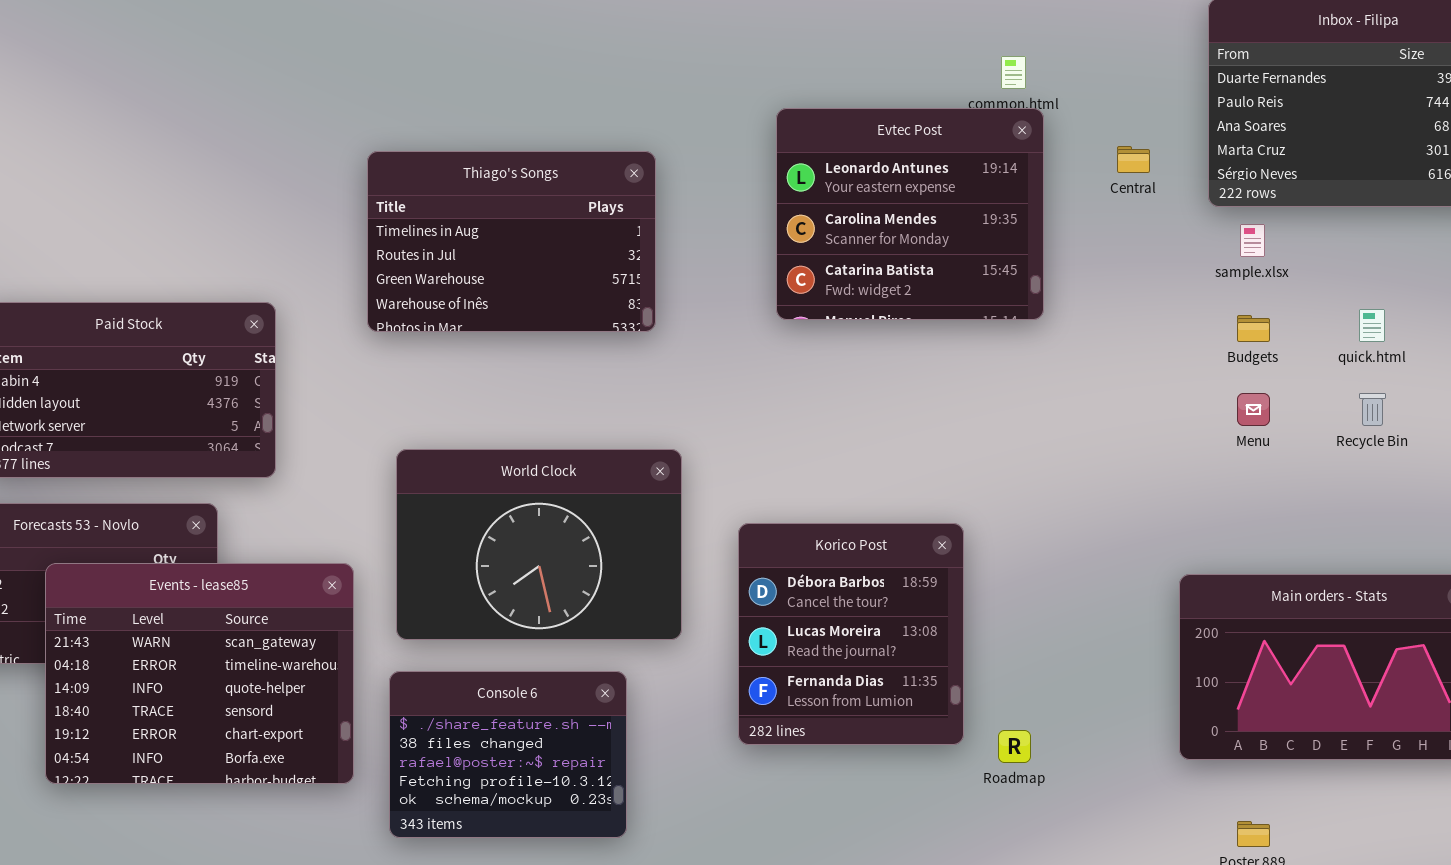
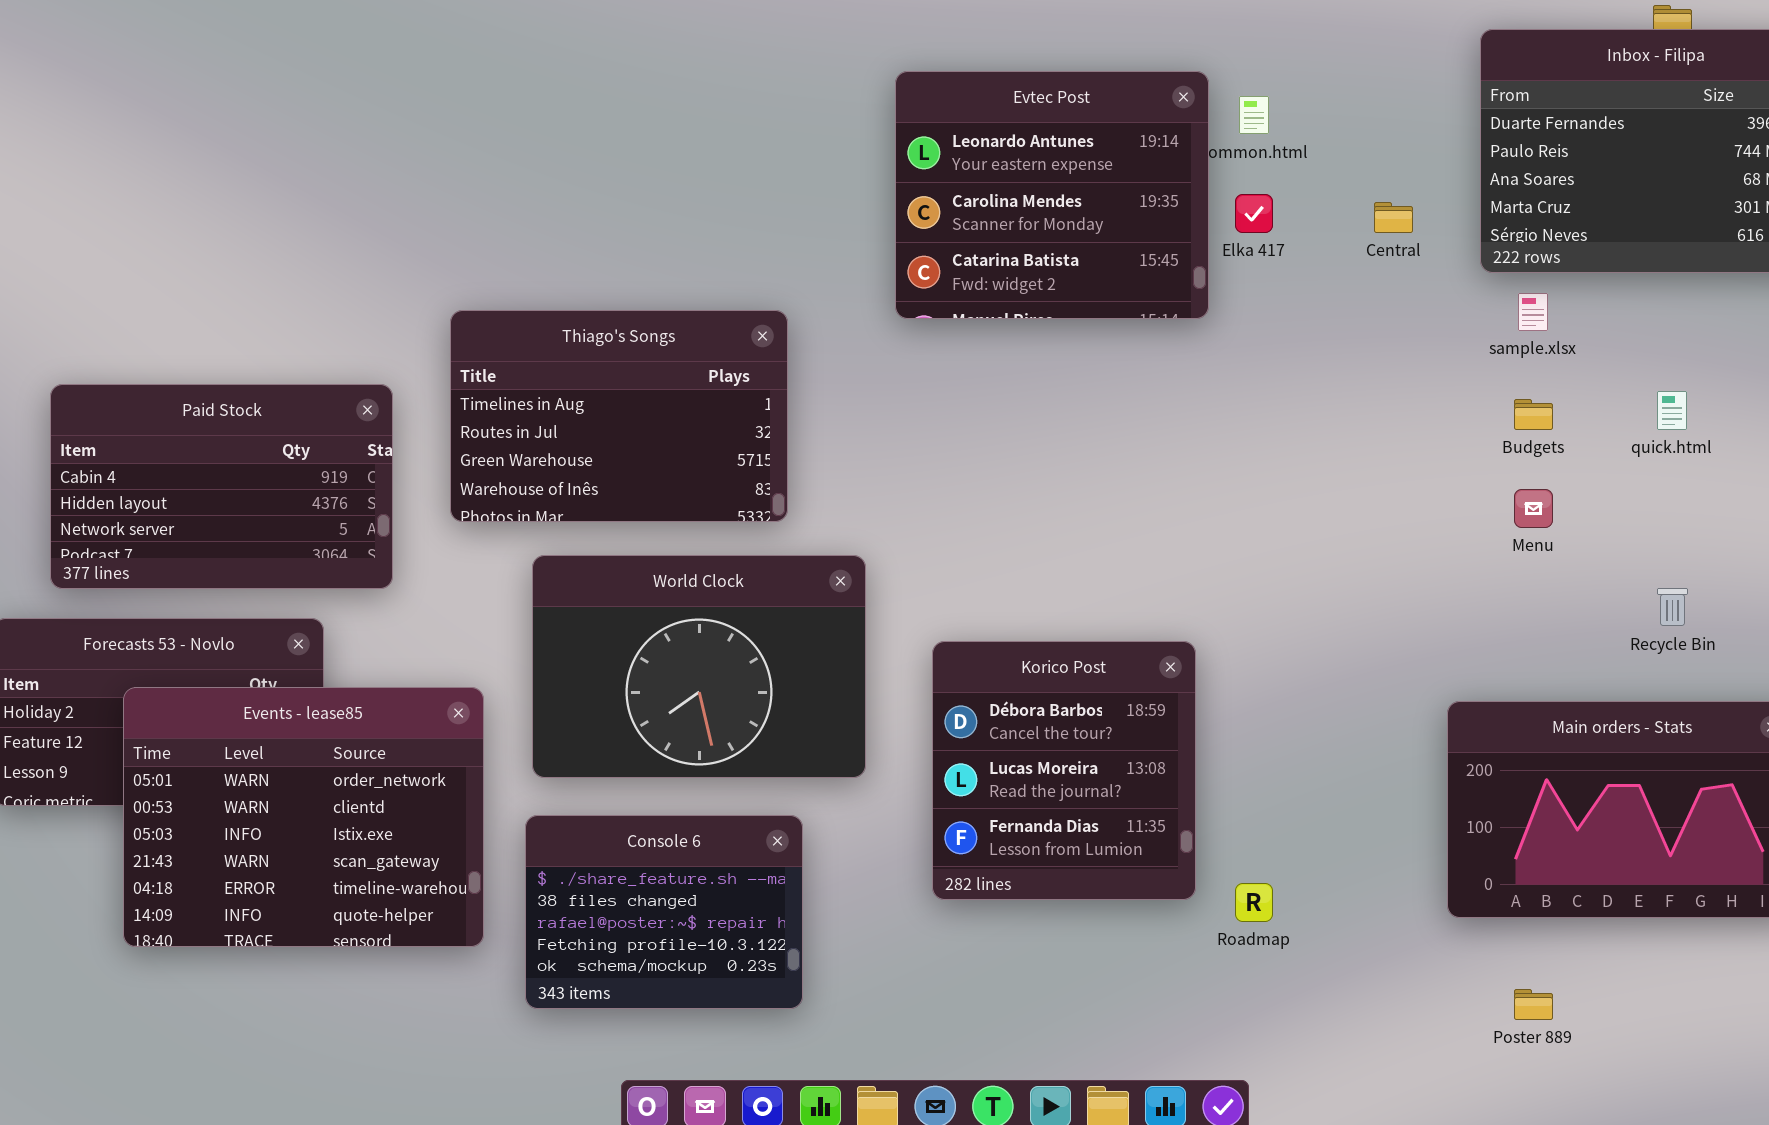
Evtec Post: [776,108,1044,320] -> [895,71,1209,319], moved
Thiago's Songs: [367,151,656,332] -> [450,310,788,522], moved
Recycle Bin: [1359,393,1386,426] -> [1657,588,1688,626], moved
Events - lease85: [45,563,354,784] -> [123,687,484,947], scrolled up 3 rows

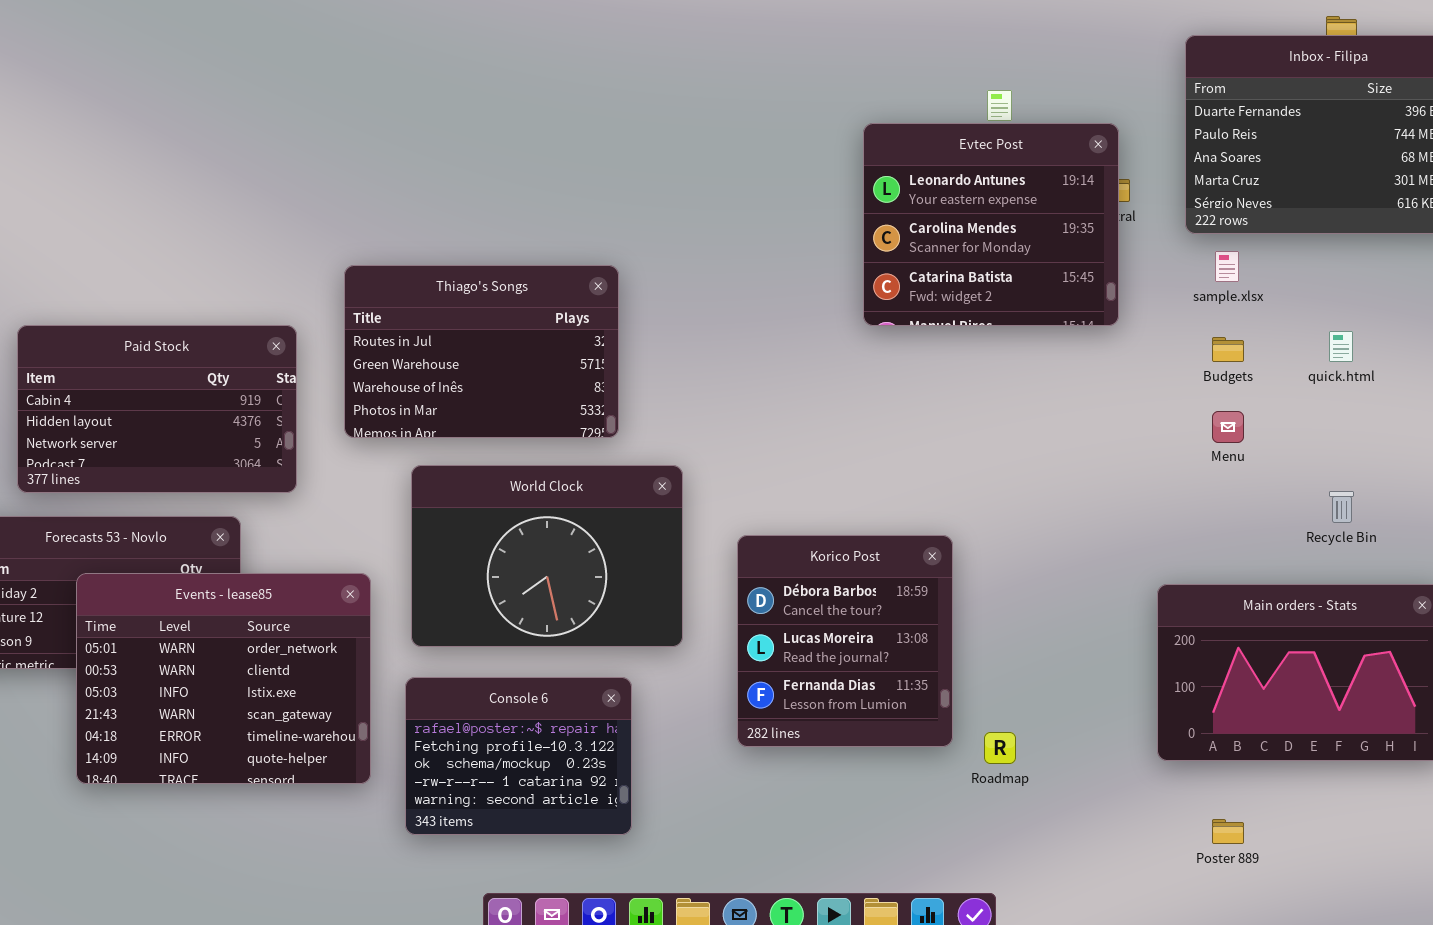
Evtec Post: [895,71,1209,319] -> [863,123,1119,326], moved
Thiago's Songs: [450,310,788,522] -> [344,265,619,438], scrolled down 1 row
Console 6: [525,815,803,1009] -> [405,677,632,835], scrolled down 2 rows

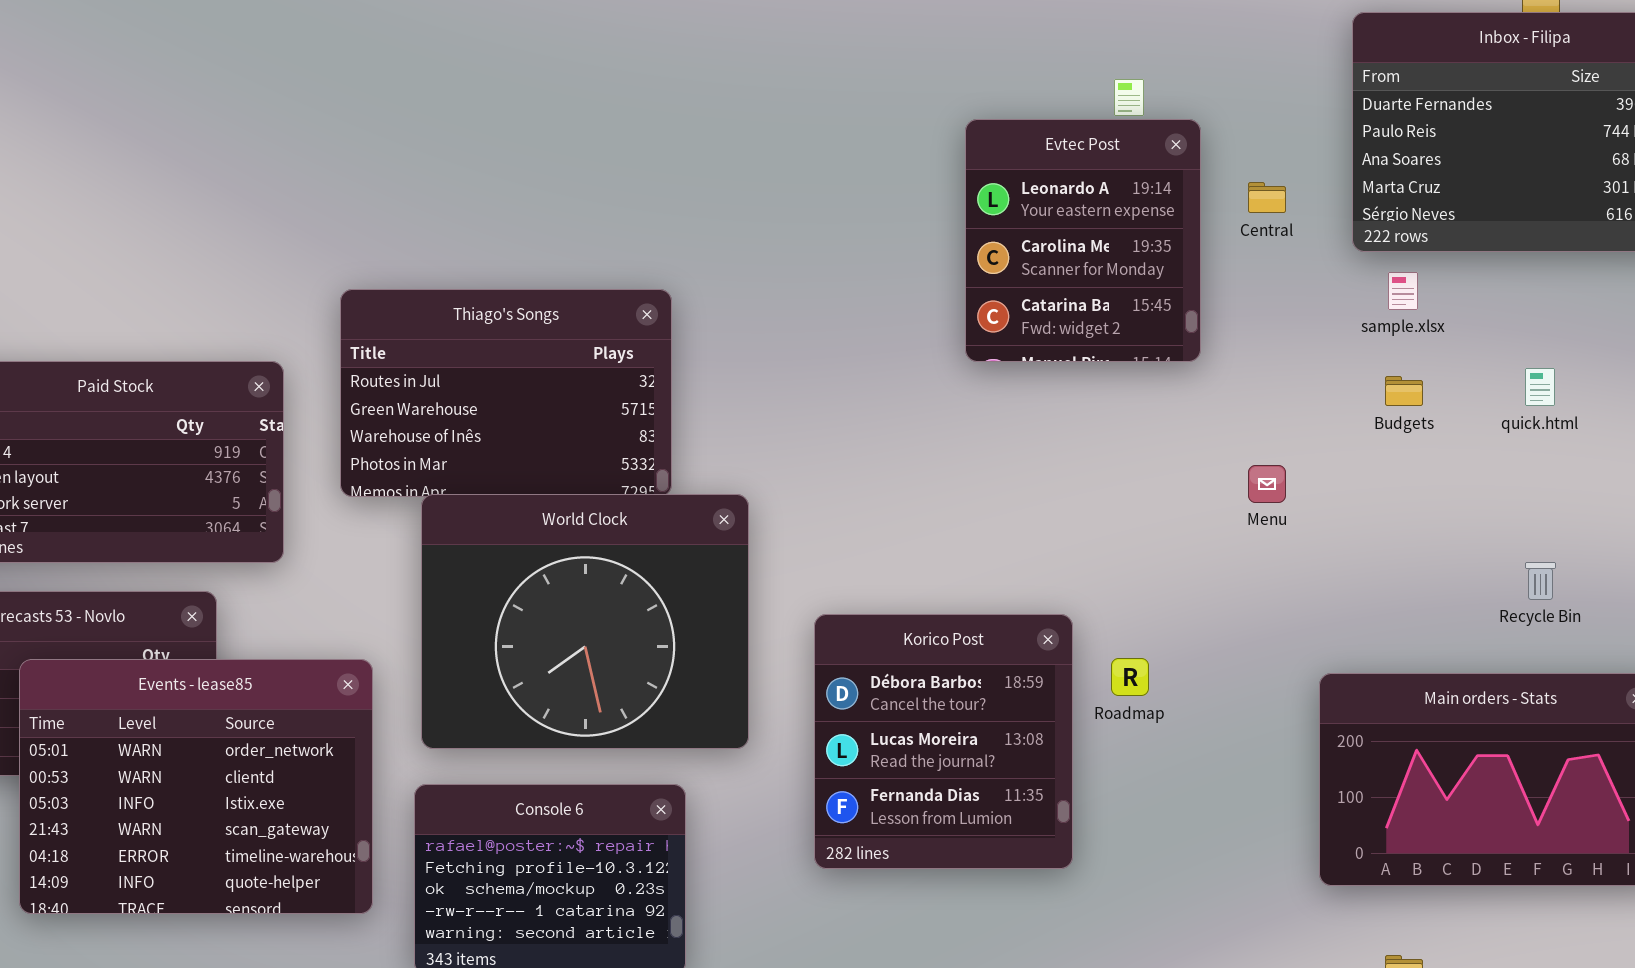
Evtec Post: [863,123,1119,326] -> [965,119,1201,362], resized
Menu: [1212,411,1244,443] -> [1248,465,1286,503], moved
World Clock: [411,465,683,647] -> [421,494,749,749], resized
Roadmap: [984,732,1016,764] -> [1111,658,1149,696], moved

